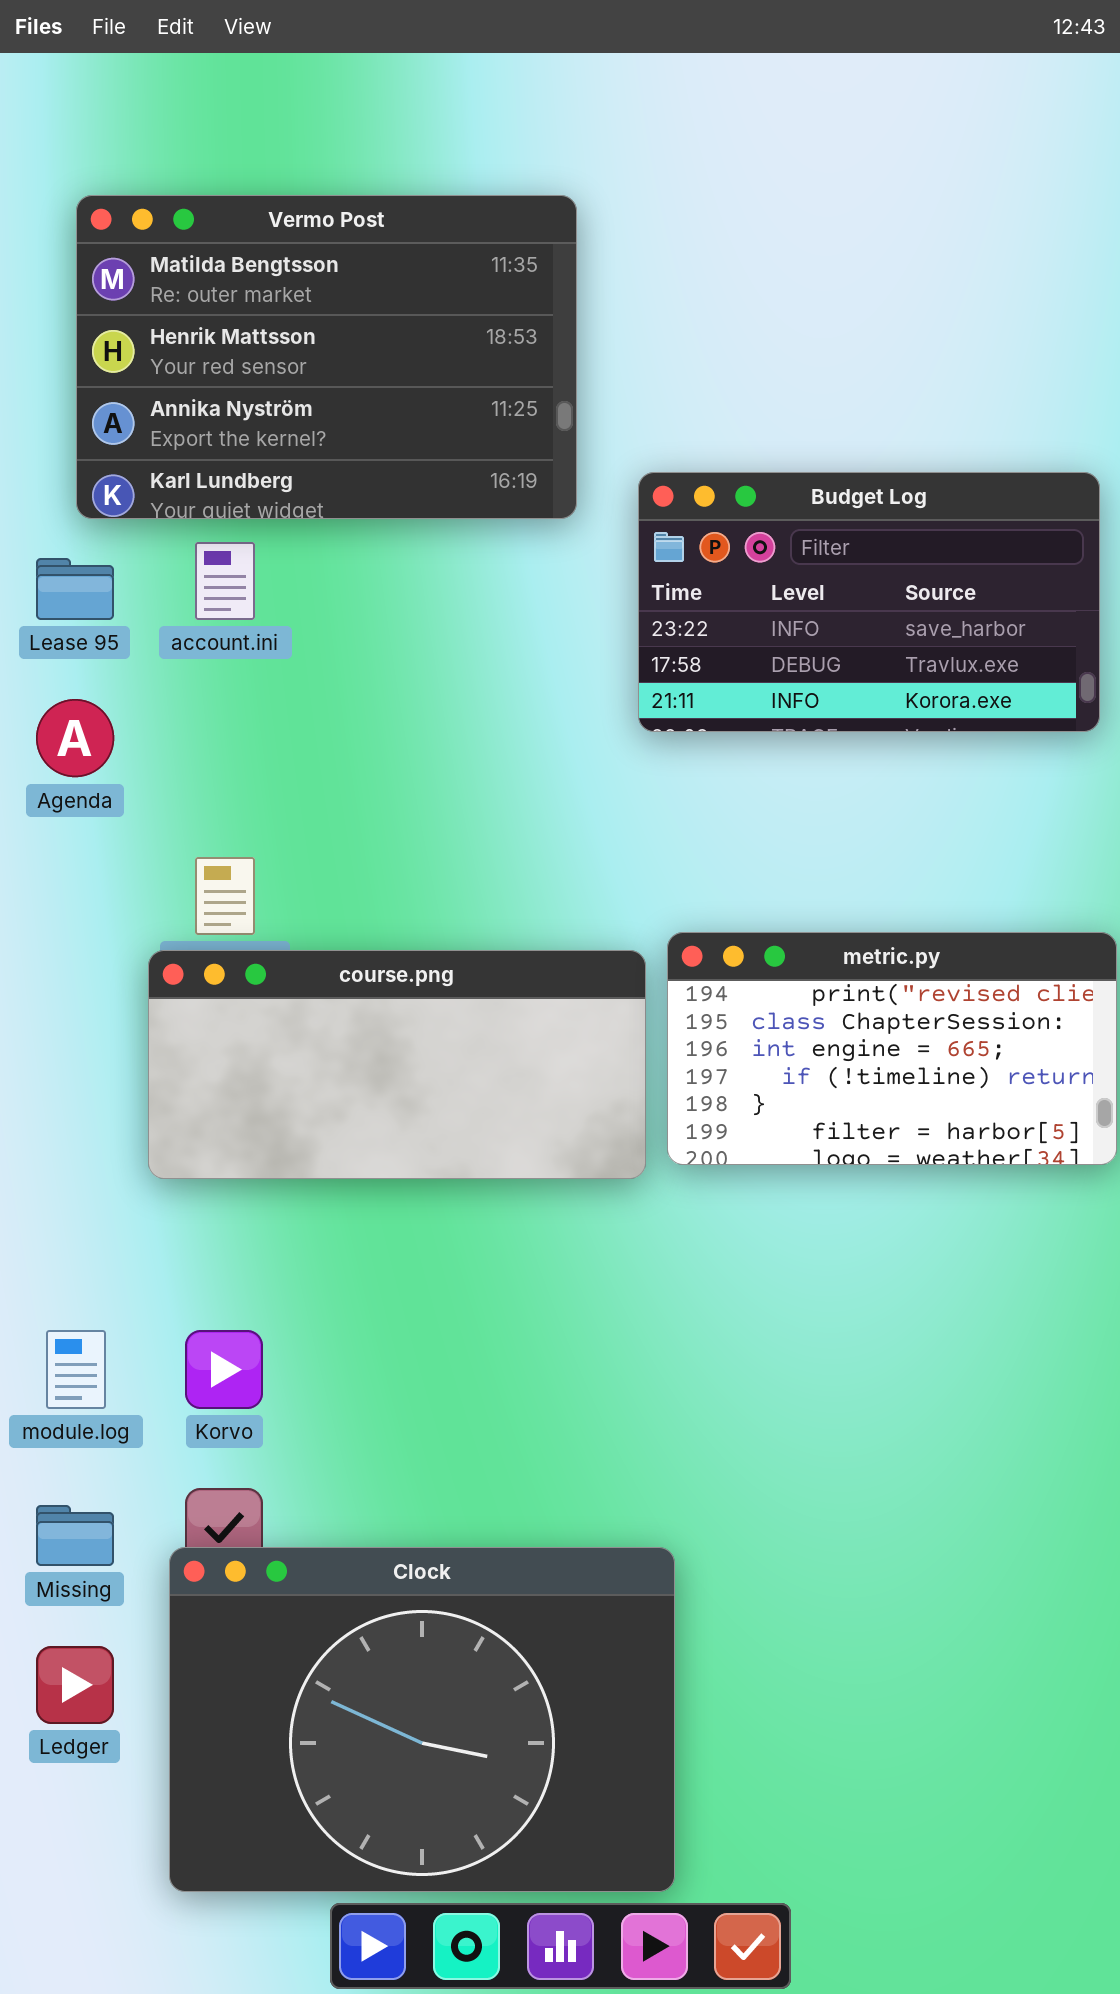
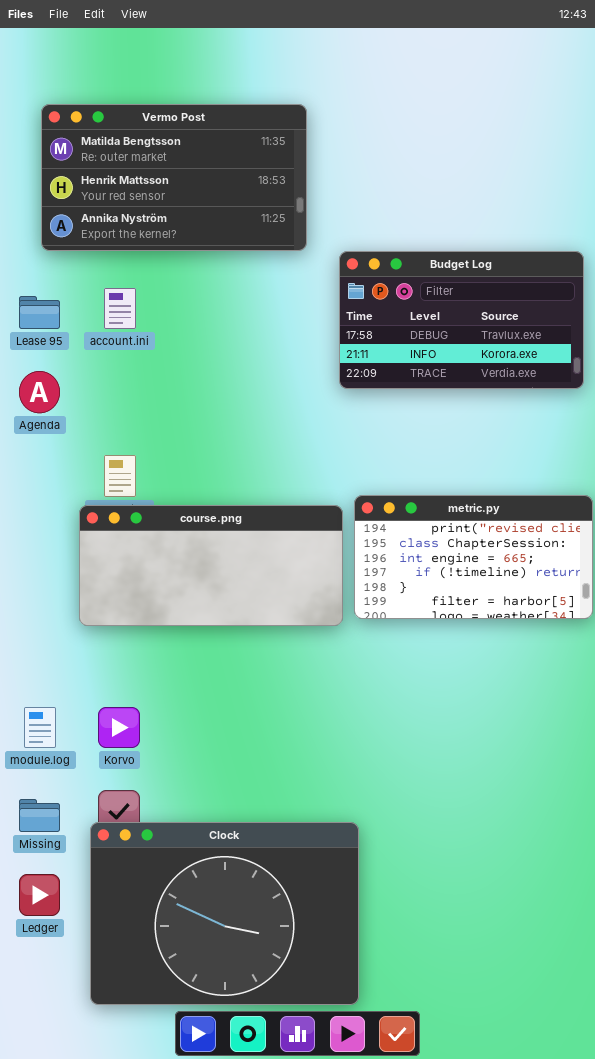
Vermo Post: [76,195,577,519] -> [41,104,307,251], resized
Budget Log: [638,472,1100,732] -> [339,251,584,389], scrolled down 1 row

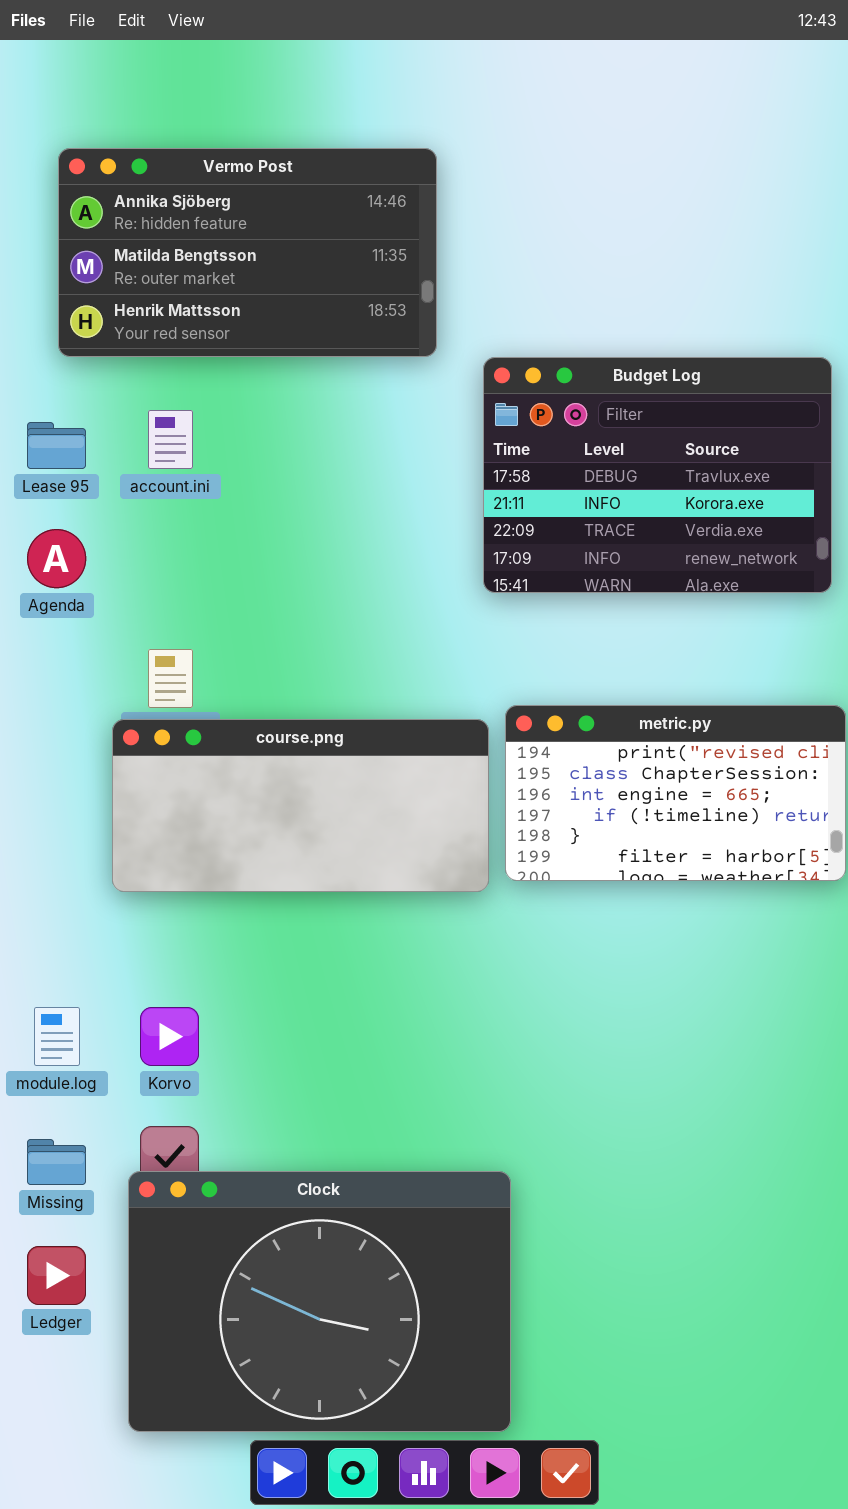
Vermo Post: [41,104,307,251] -> [58,148,437,357], scrolled up 1 row
Budget Log: [339,251,584,389] -> [483,357,832,593], resized

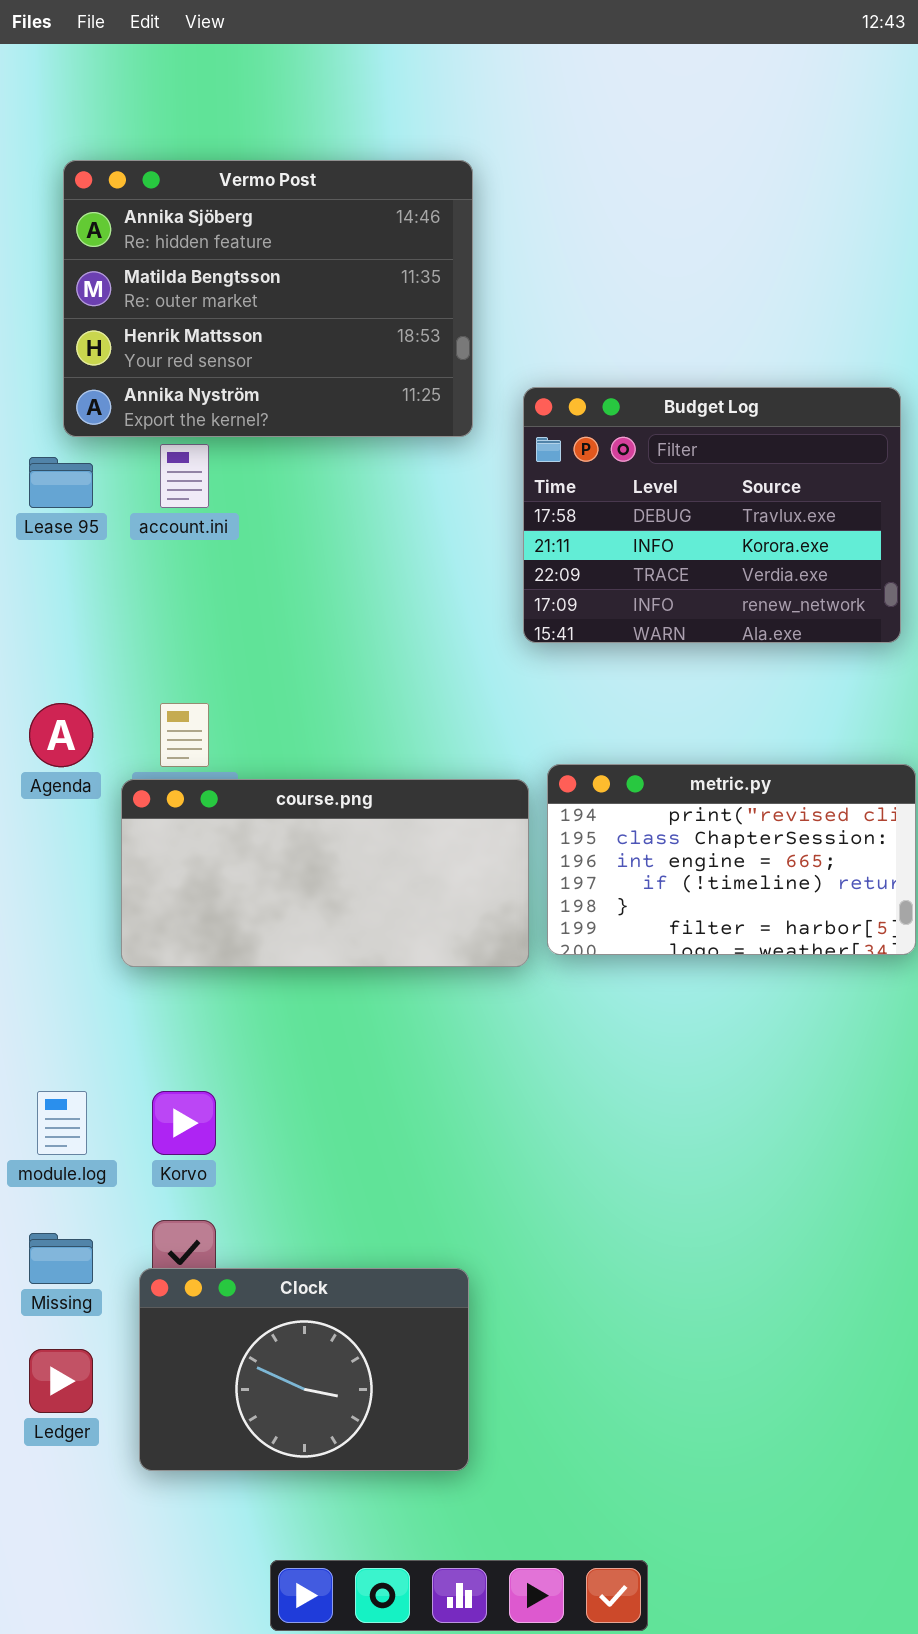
Vermo Post: [58,148,437,357] -> [63,160,473,437], resized
Agenda: [27,529,86,588] -> [29,703,93,767], moved
Clock: [128,1171,511,1432] -> [139,1268,469,1471], resized

